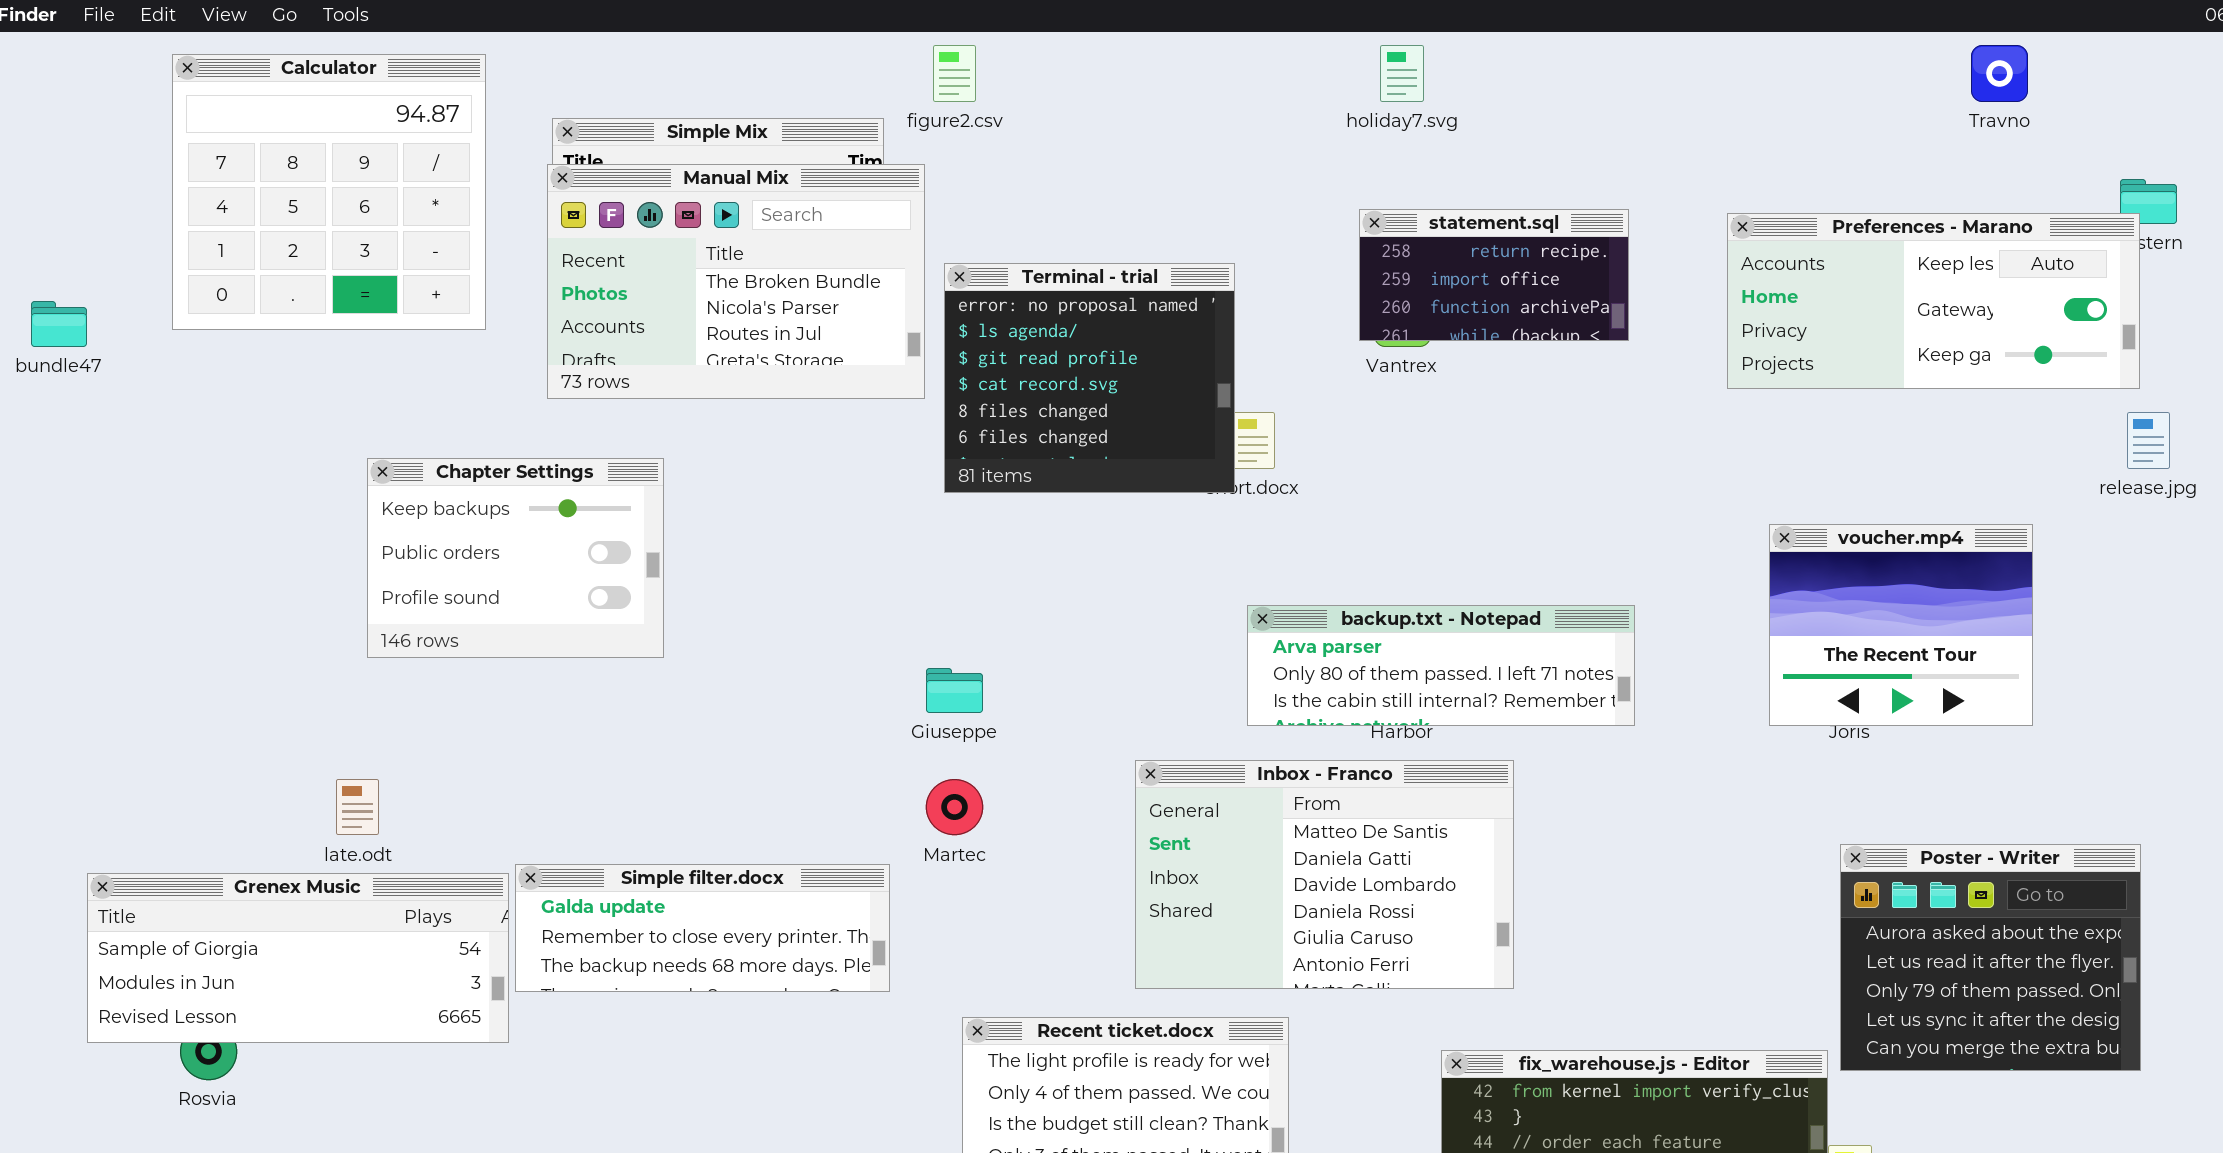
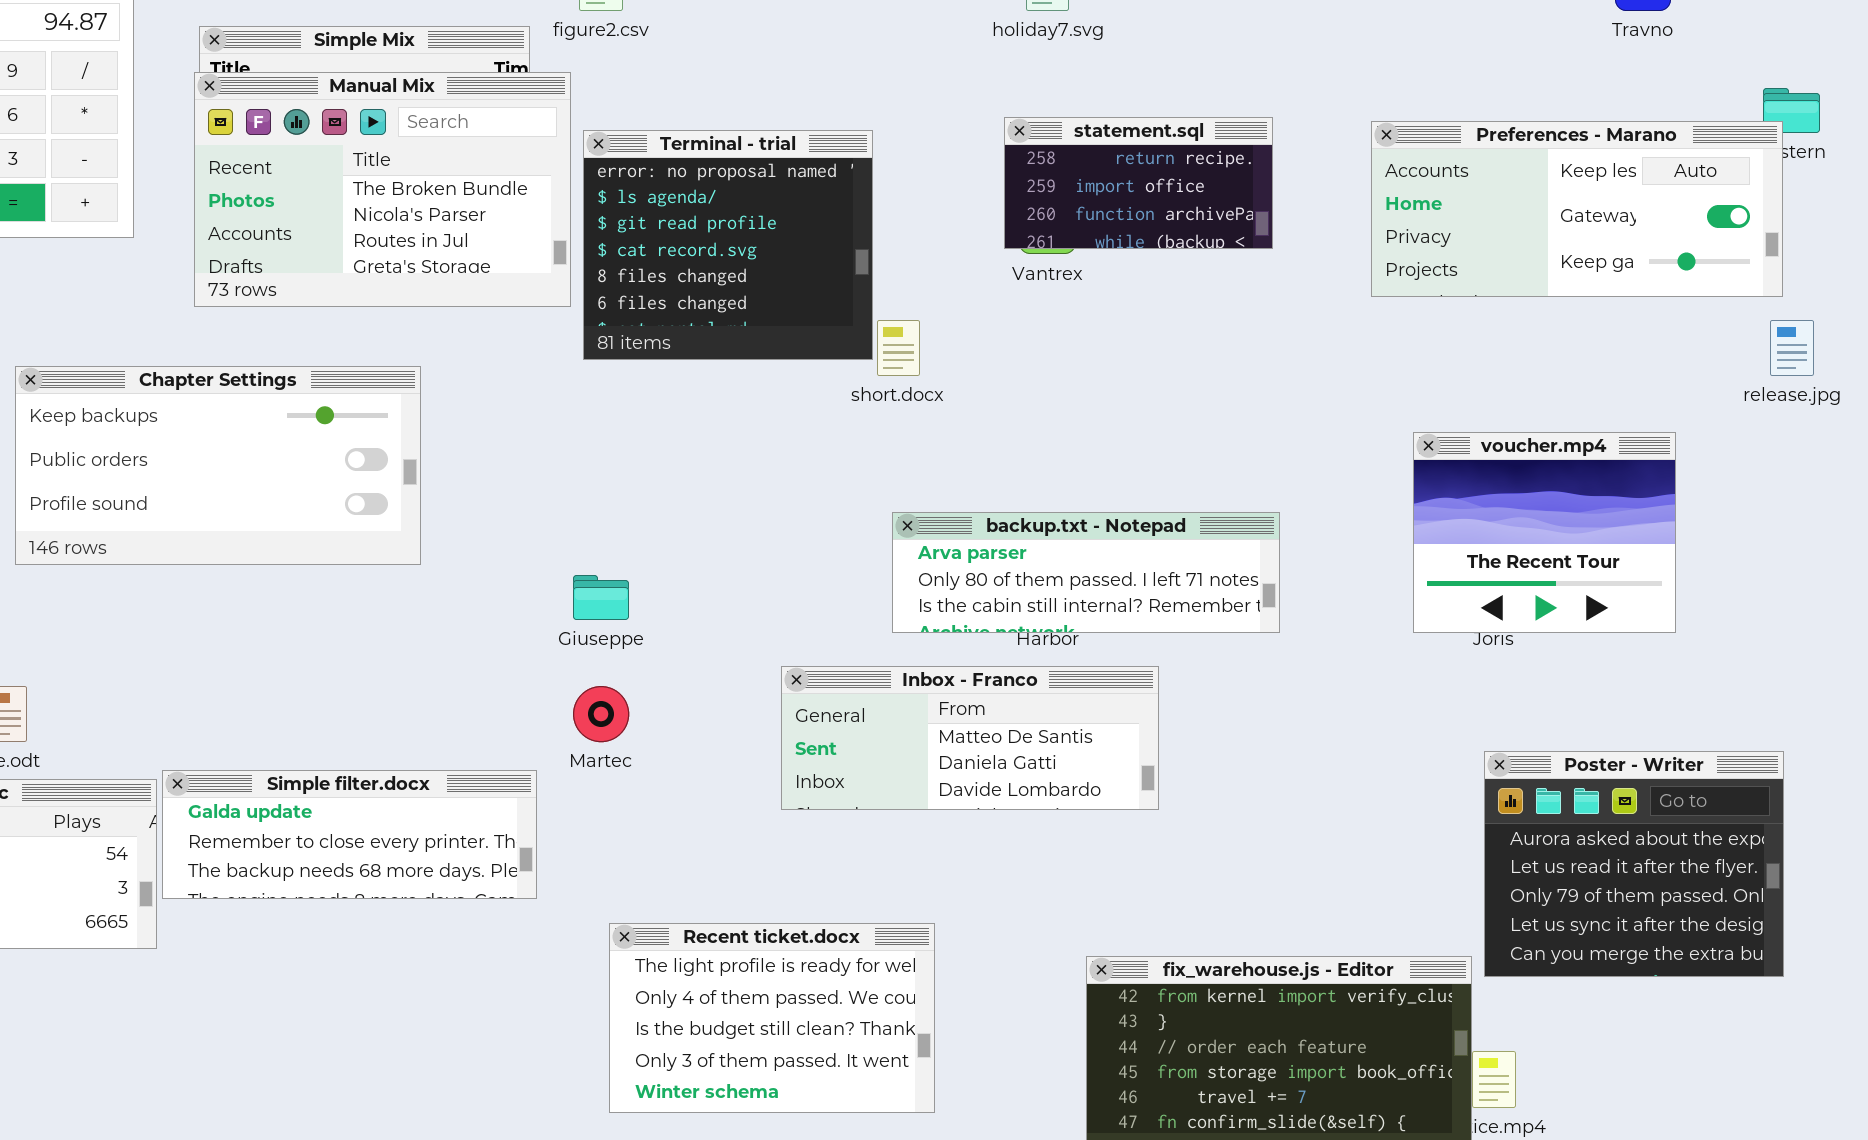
Terminal - trial: [944,263,1235,493] -> [583,130,873,360], moved
Chapter Settings: [367,458,664,658] -> [15,366,421,565], resized
Inbox - Franco: [1135,760,1514,989] -> [781,666,1159,810], resized

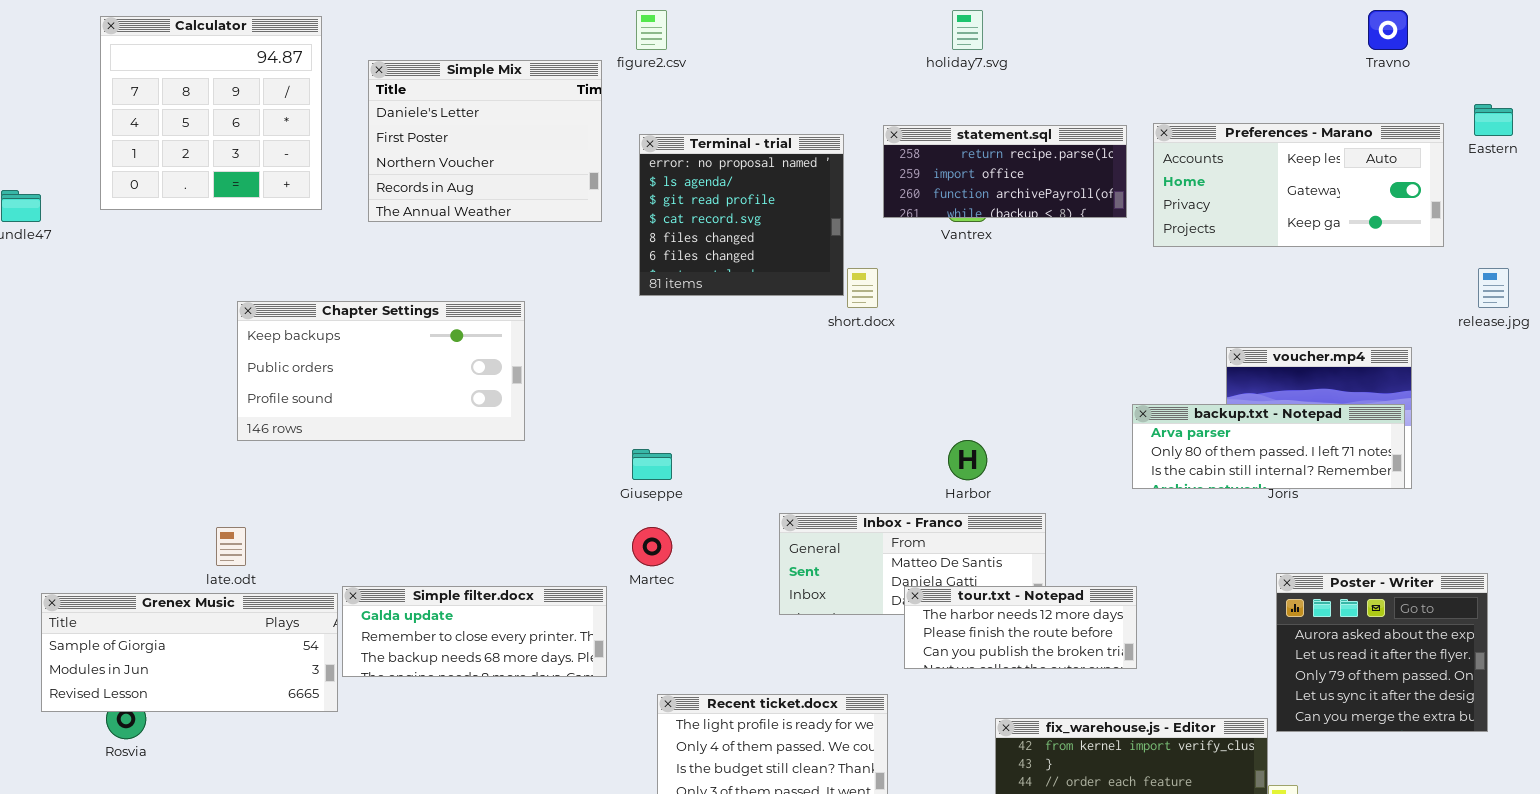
Manual Mix: [194,72,571,307] -> none, closed
statement.sql: [1004,117,1273,249] -> [883,125,1127,218], resized
Preferences - Marano: [1371,121,1783,297] -> [1153,123,1444,247], moved
backup.txt - Notepad: [892,512,1280,633] -> [1132,404,1405,489], moved
tour.txt - Notepad: none -> [904,586,1137,669], opened

